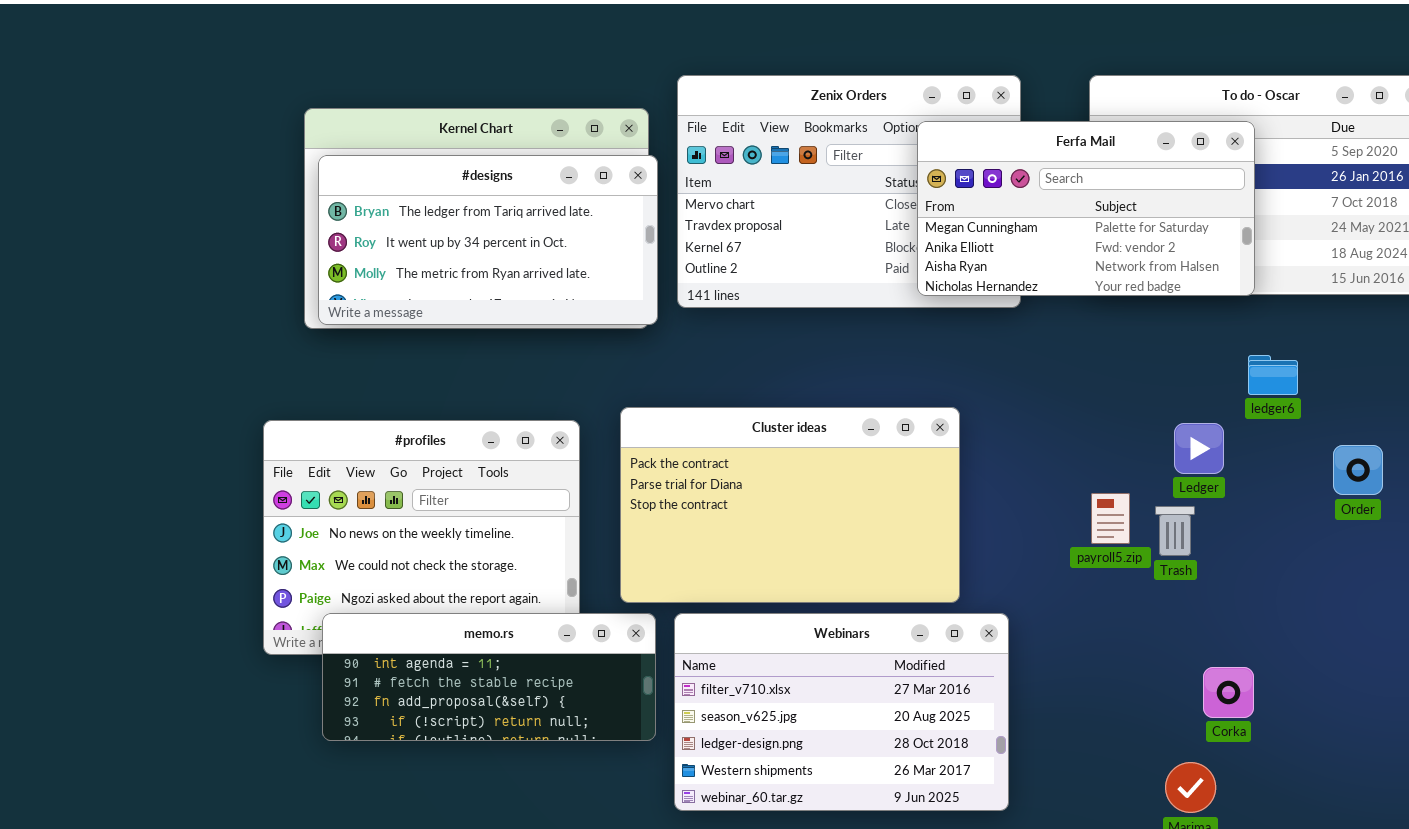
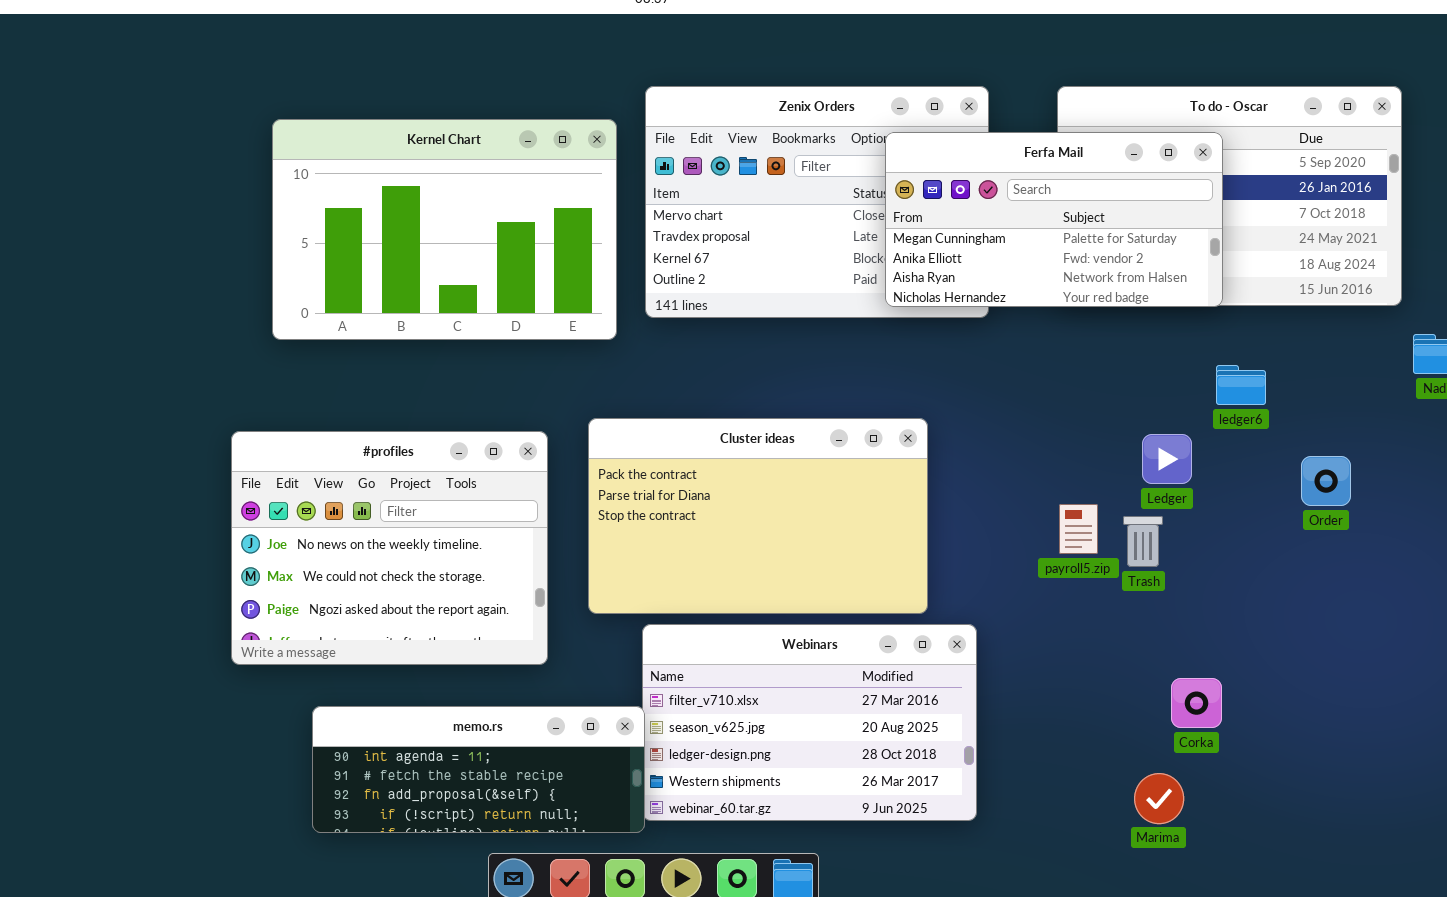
#designs: [318,155,658,325] -> none, closed
memo.rs: [322,613,656,741] -> [312,706,645,833], moved

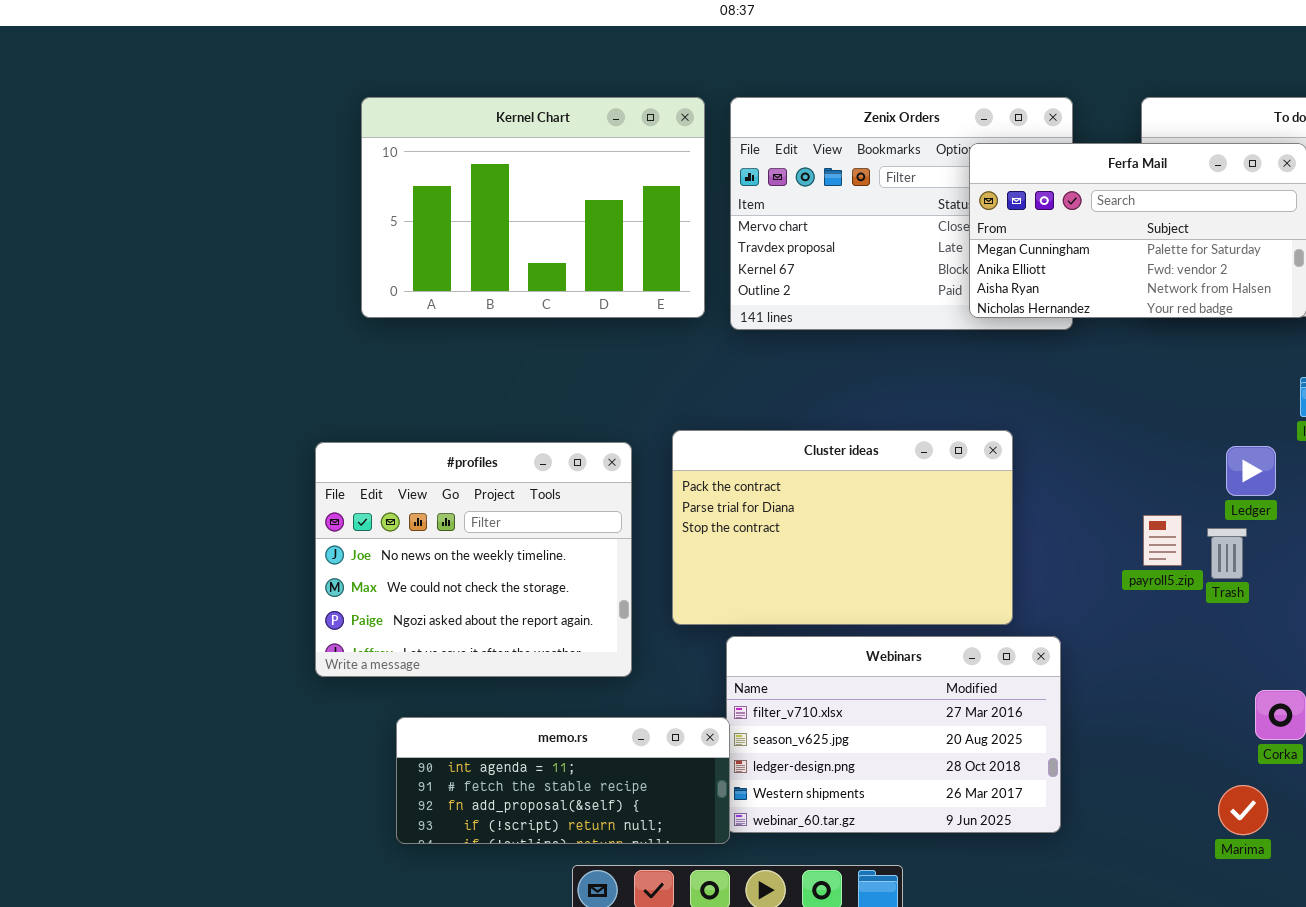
Kernel Chart: [272,119,617,340] -> [361,97,705,318], moved

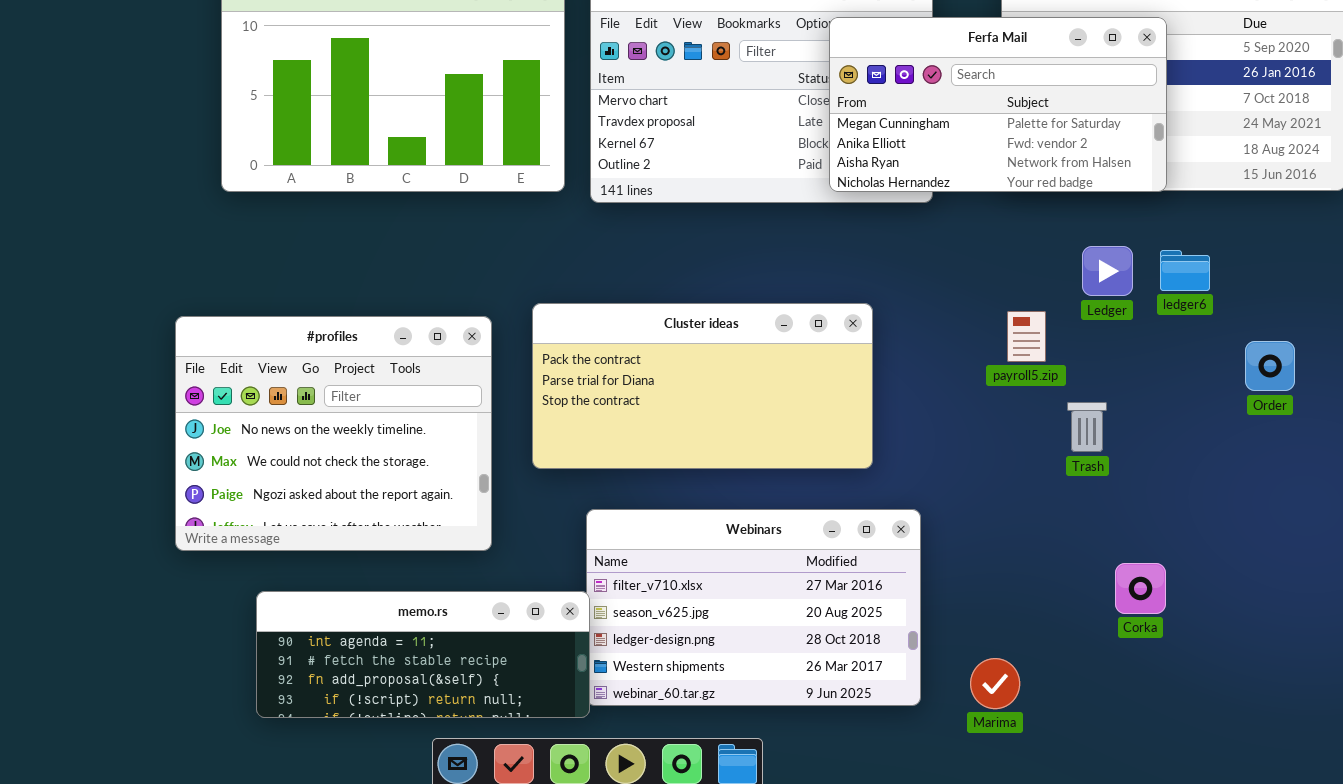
Cluster ideas: [672,430,1013,625] -> [532,303,873,469], resized
Ledger: [1226,446,1276,496] -> [1082,246,1133,296], moved
payroll5.zip: [1143,515,1182,566] -> [1007,311,1046,362], moved
Marima: [1218,785,1268,835] -> [970,658,1020,709], moved

